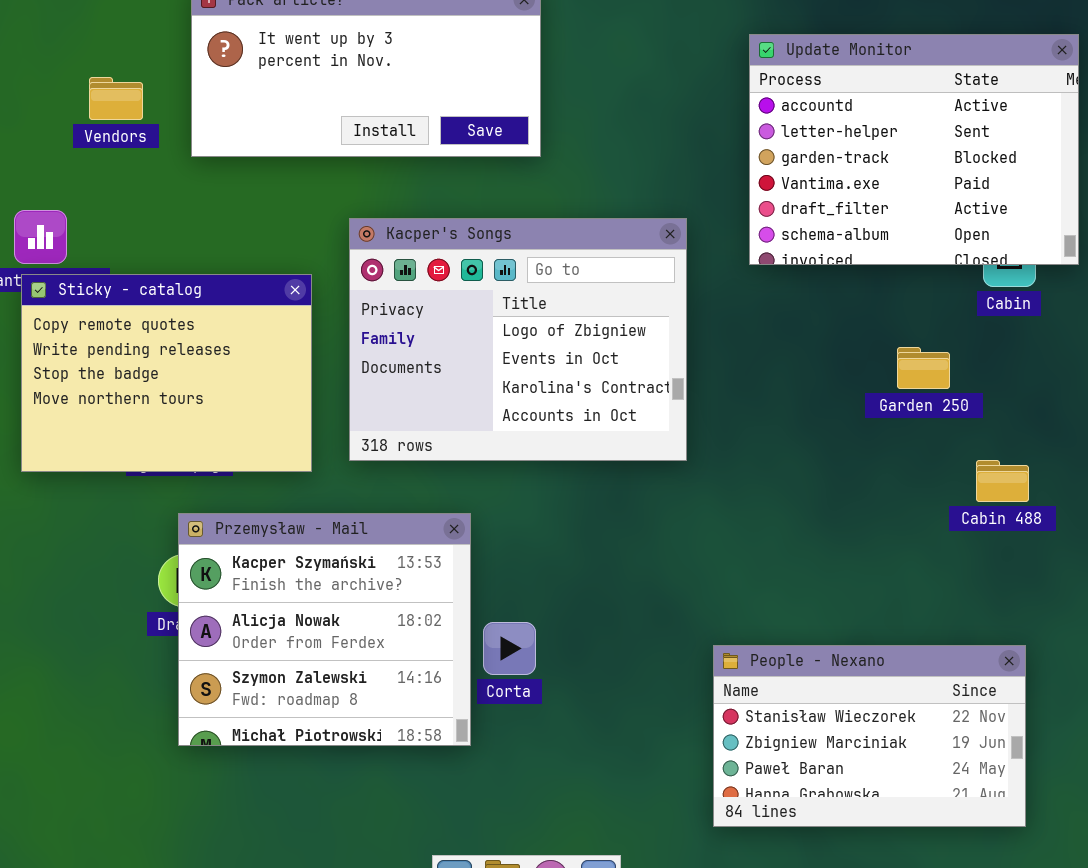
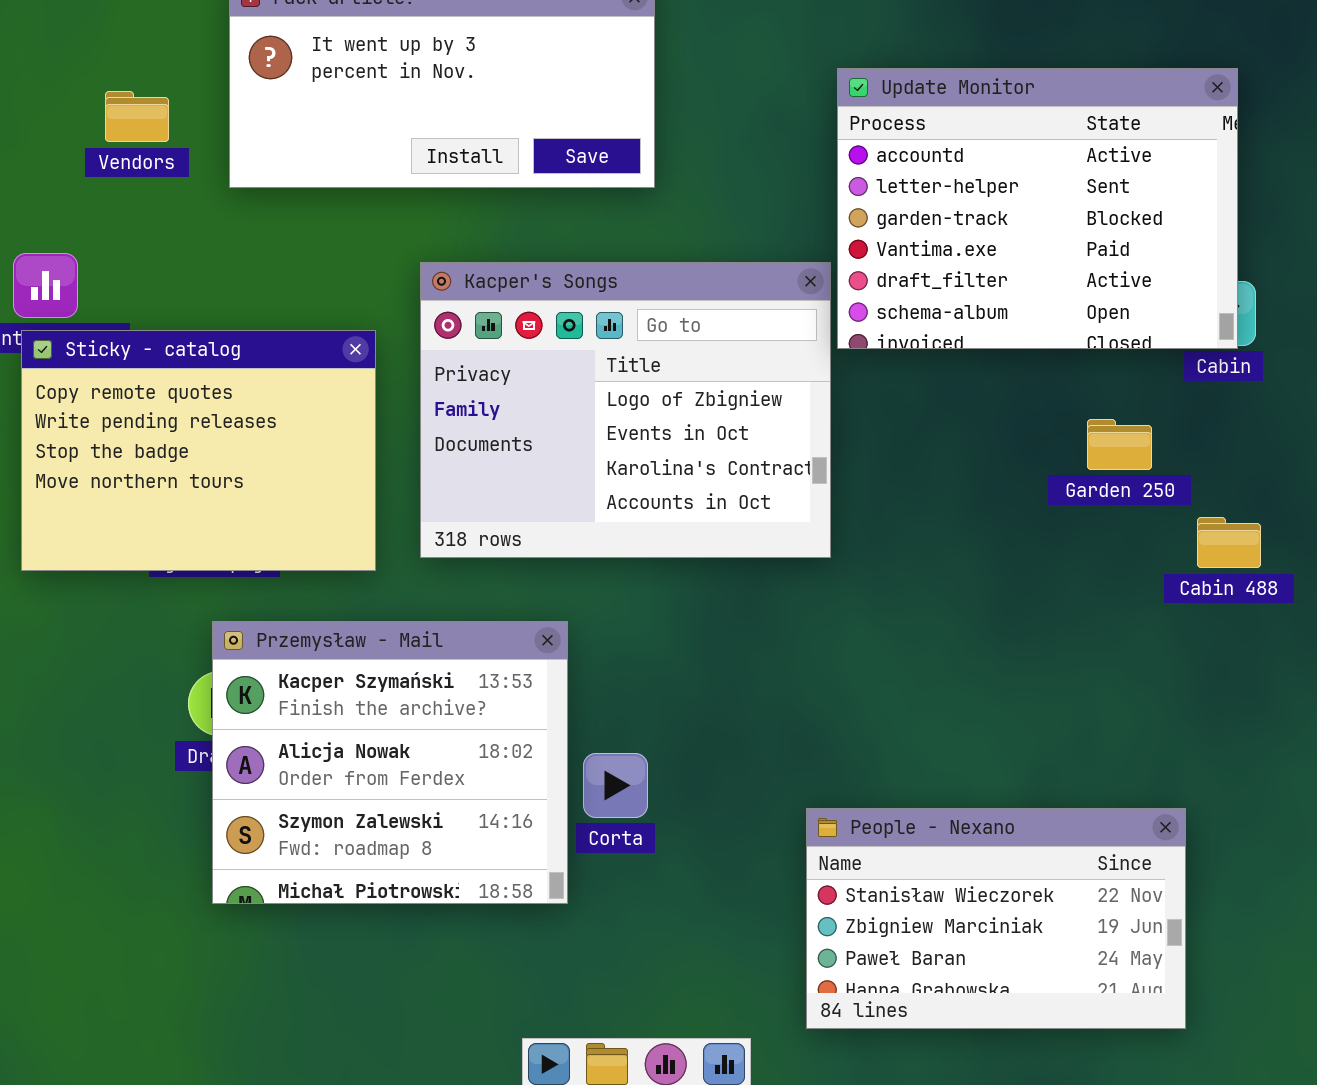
Update Monitor: [749,34,1079,265] -> [837,68,1238,349], moved
Cabin 488: [976,460,1029,502] -> [1197,517,1261,568], moved
People - Nexano: [713,645,1026,827] -> [806,808,1186,1029], moved

